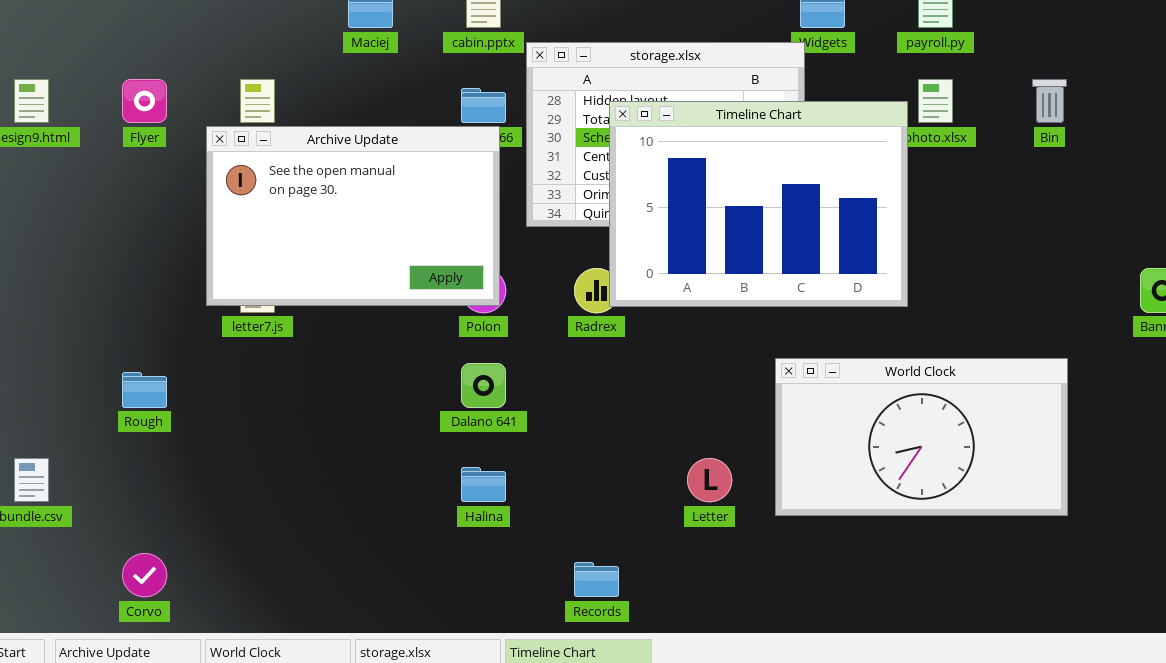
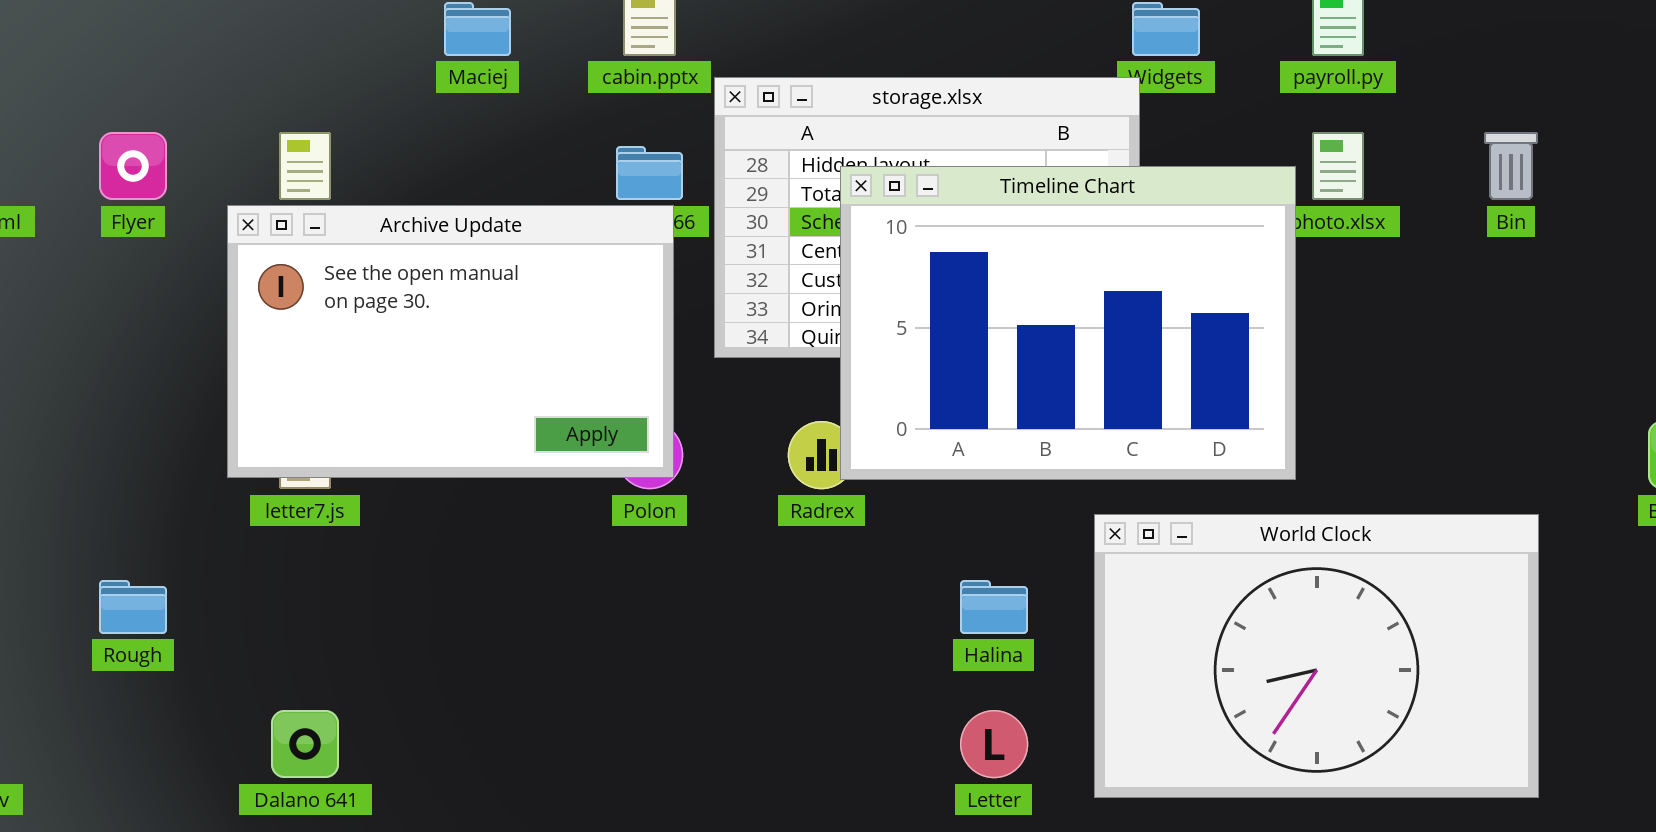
World Clock: [775,358,1068,516] -> [1094,514,1539,798], resized
Dalano 641: [461,363,506,408] -> [271,710,339,778], moved
Halina: [461,467,506,502] -> [960,580,1028,634], moved

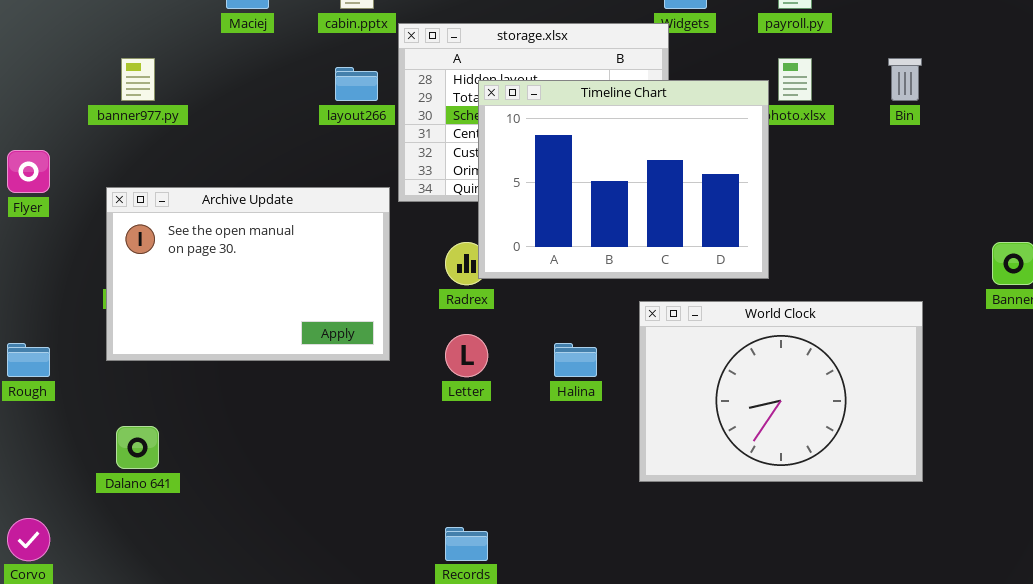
Flyer: [99,132,167,200] -> [7,150,50,193], moved
Archive Update: [227,205,674,478] -> [106,187,390,361], moved
Letter: [960,710,1028,778] -> [445,334,488,377], moved

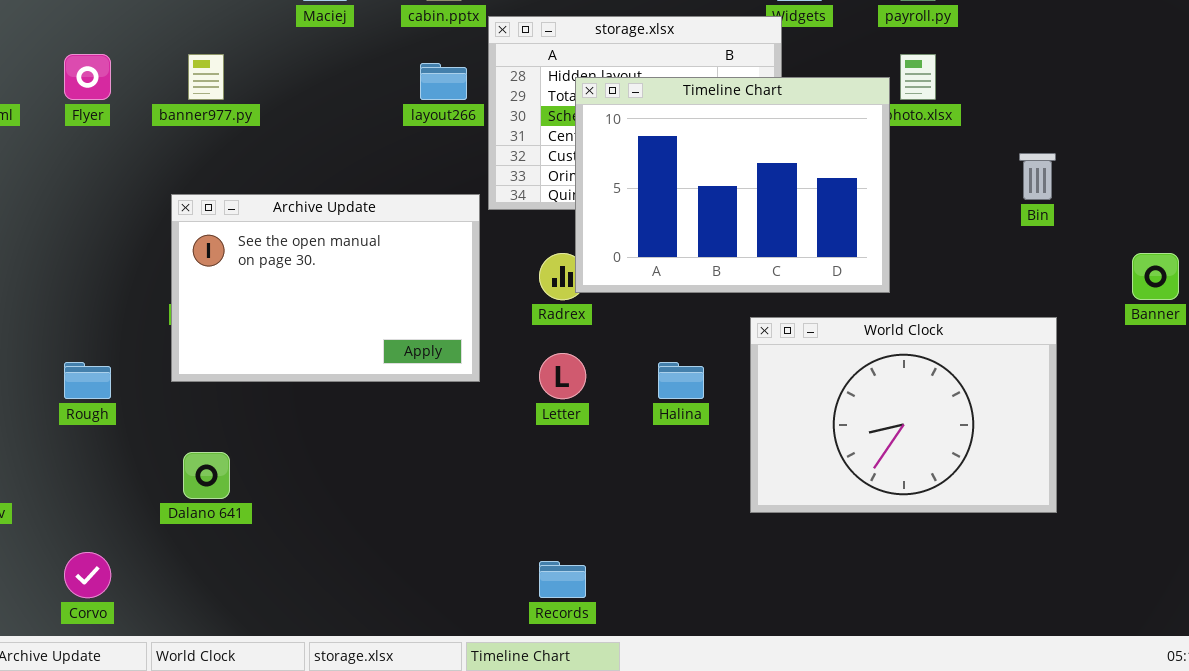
Bin: [888,58,922,101] -> [1019,153,1056,200], moved
Flyer: [7,150,50,193] -> [64,54,111,100], moved

